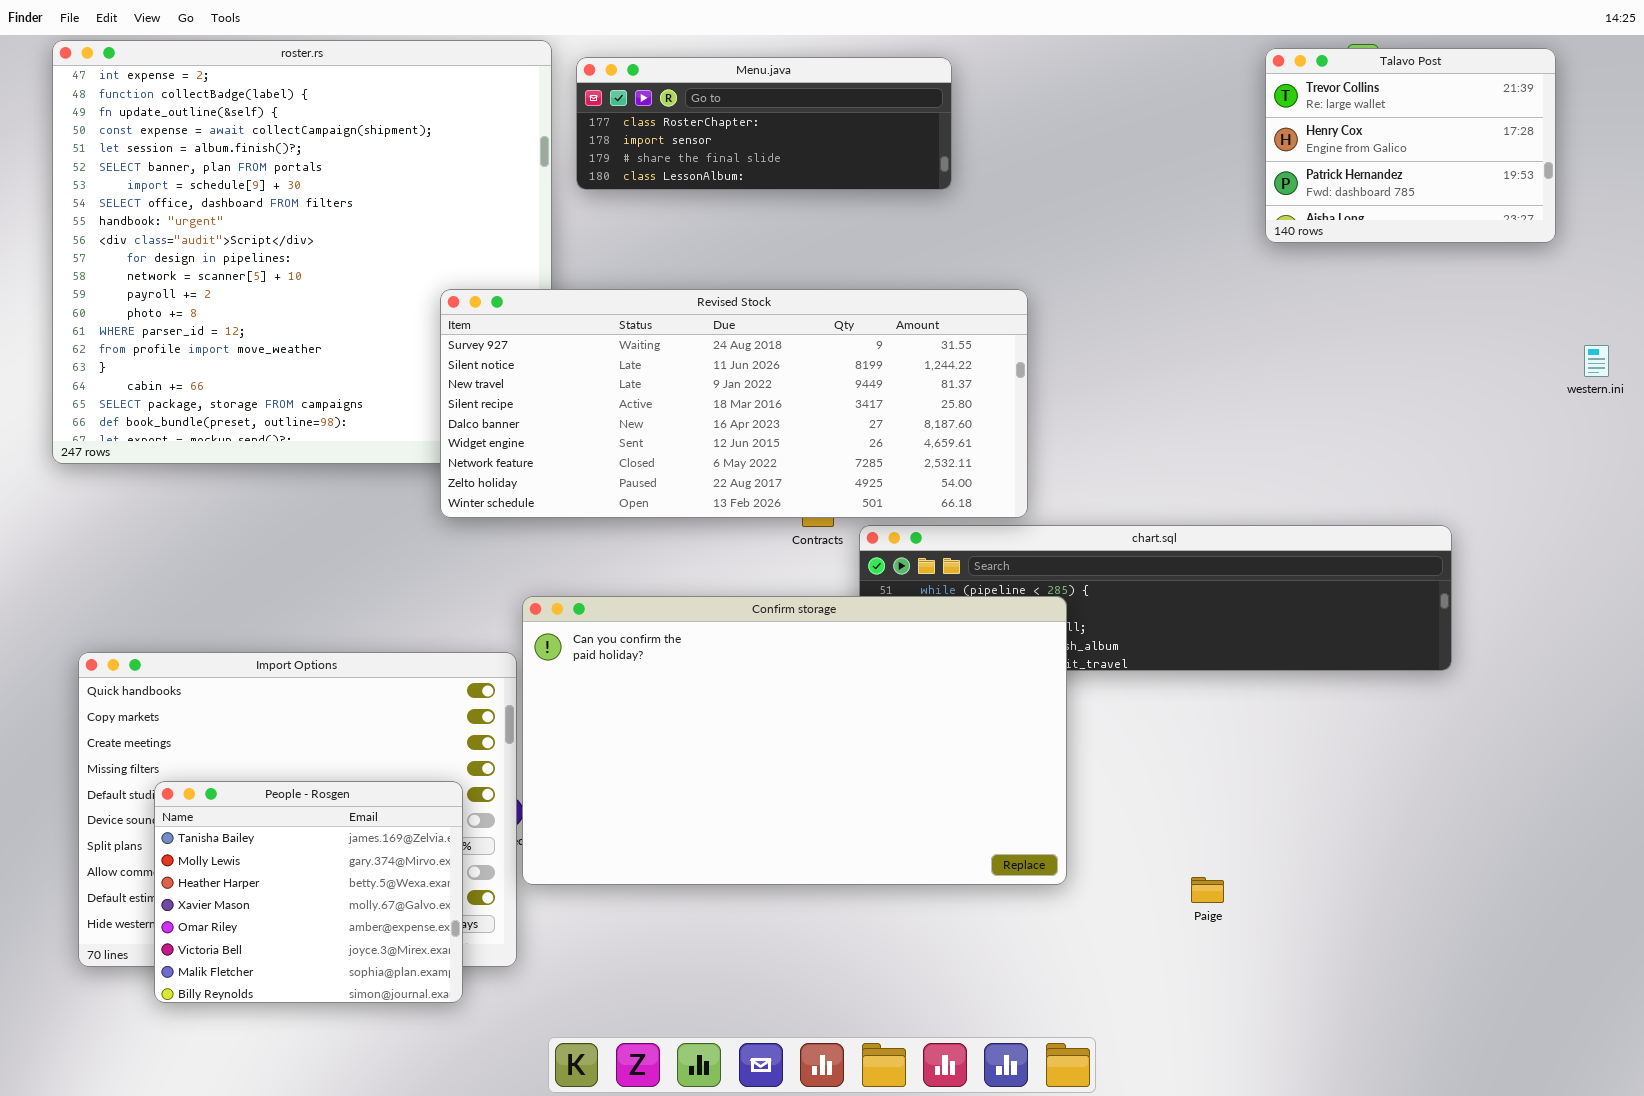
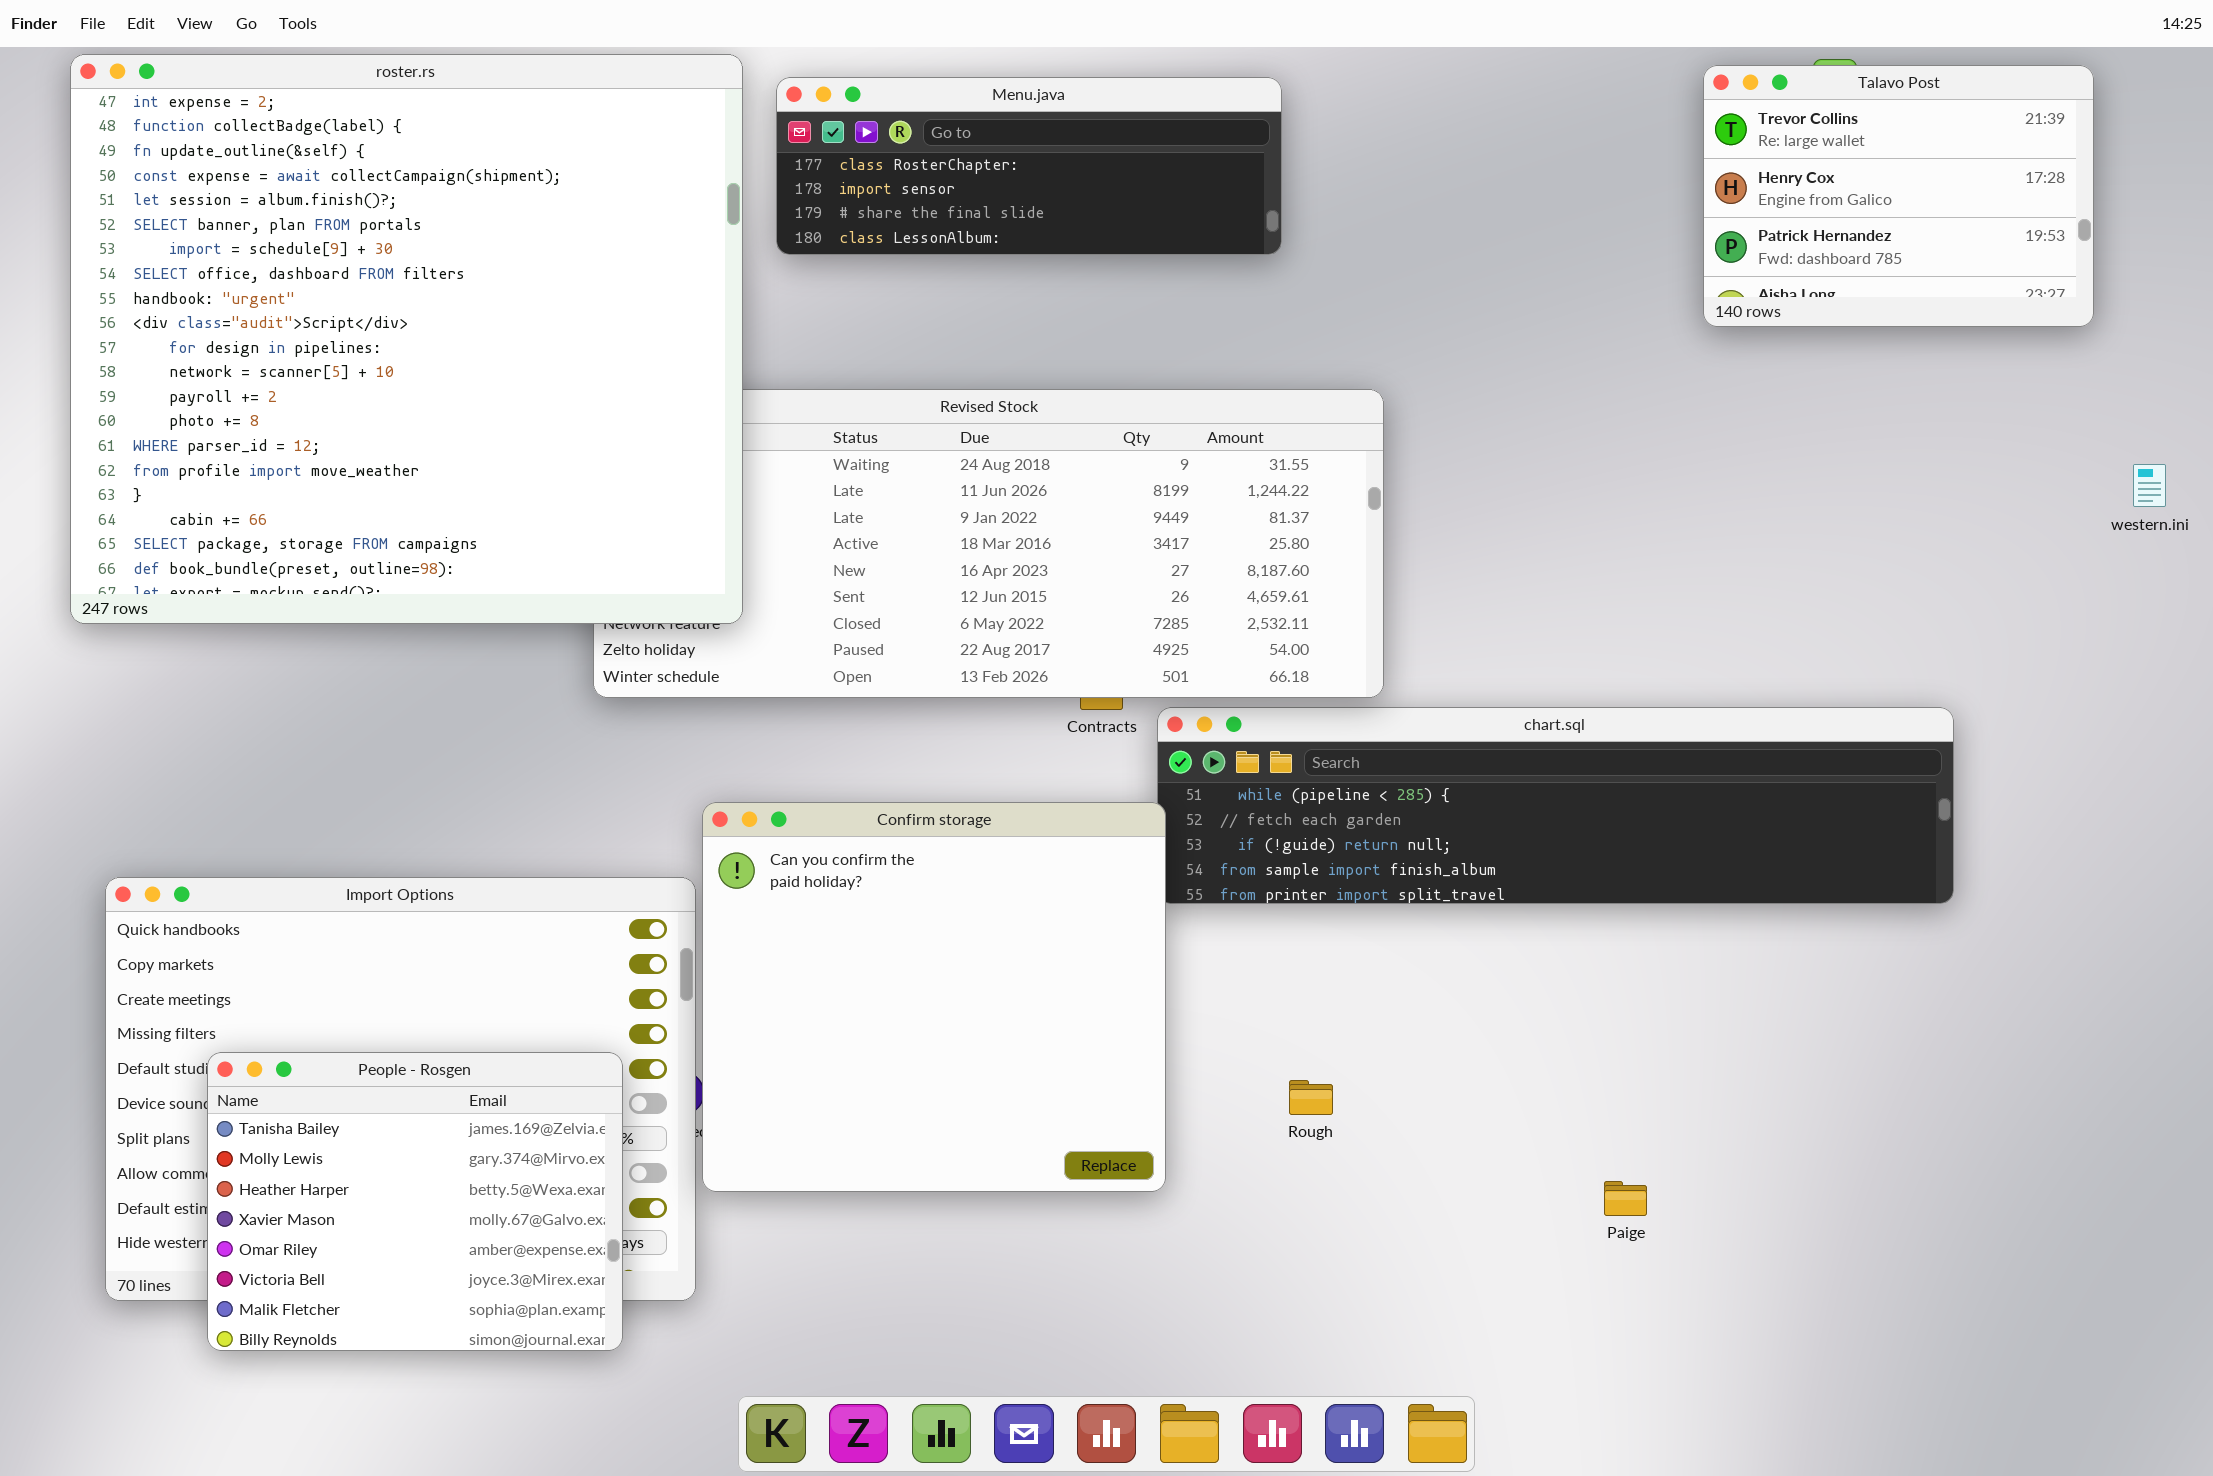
roster.rs: [52,40,552,464] -> [70,54,743,624], raised
Confirm storage: [522,596,1067,885] -> [702,802,1166,1192], resized

